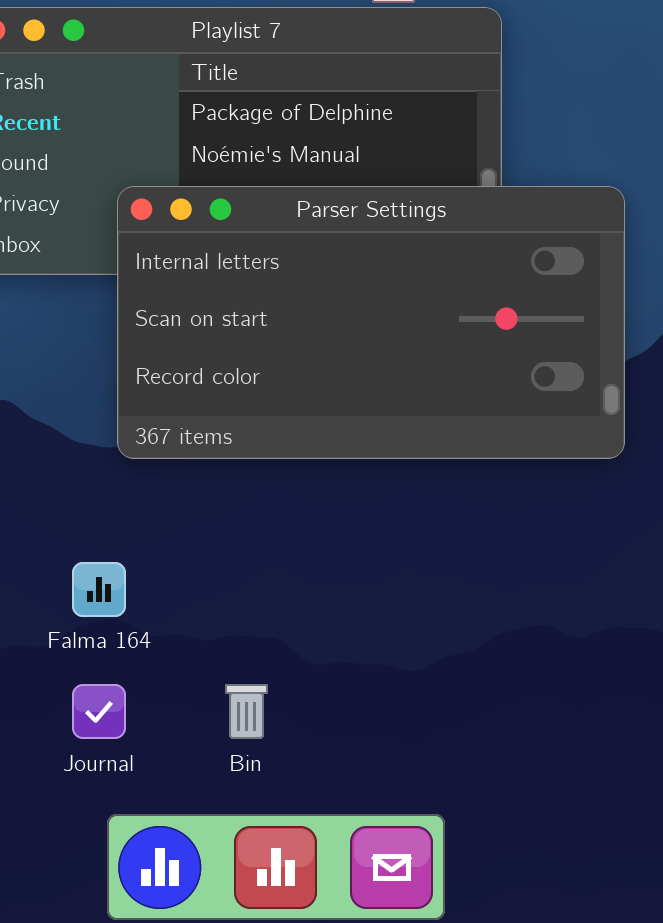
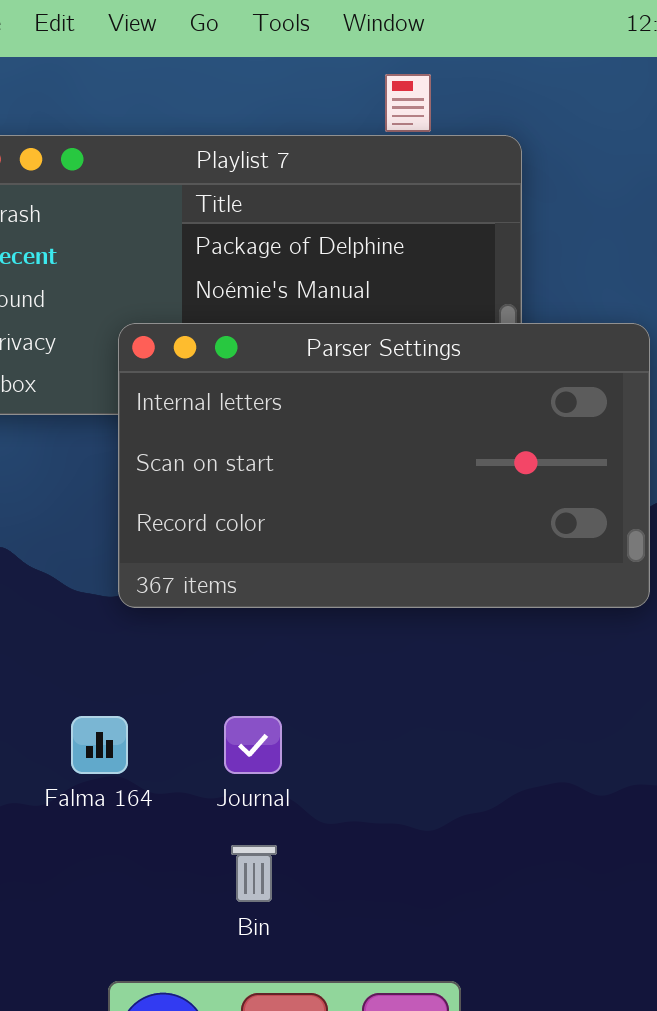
Journal: [72,684,126,739] -> [224,716,282,774], moved

